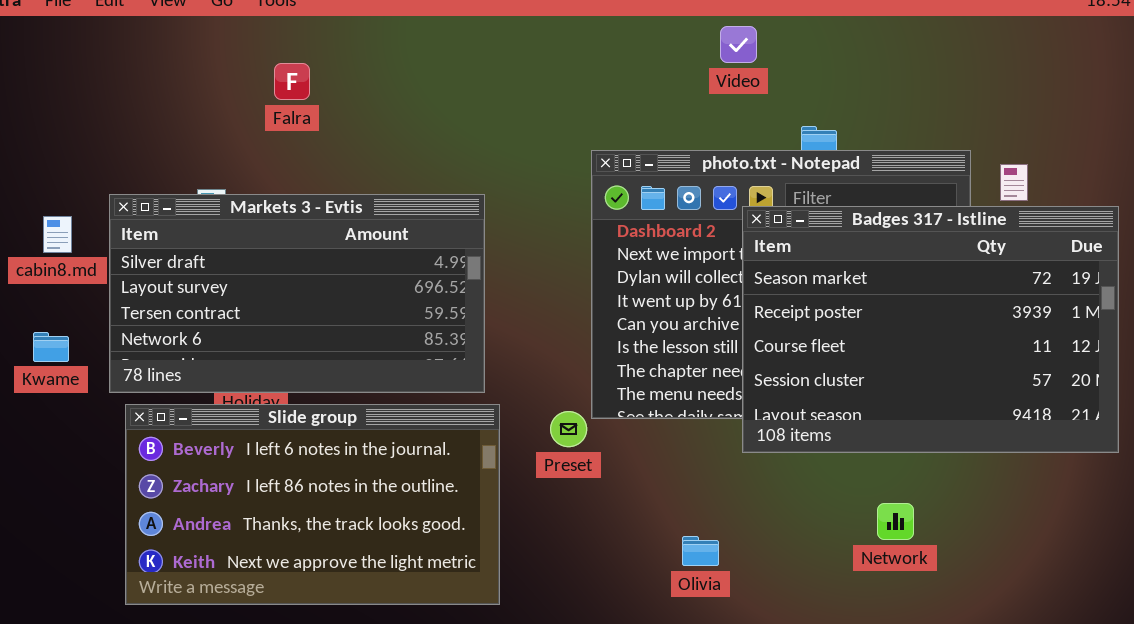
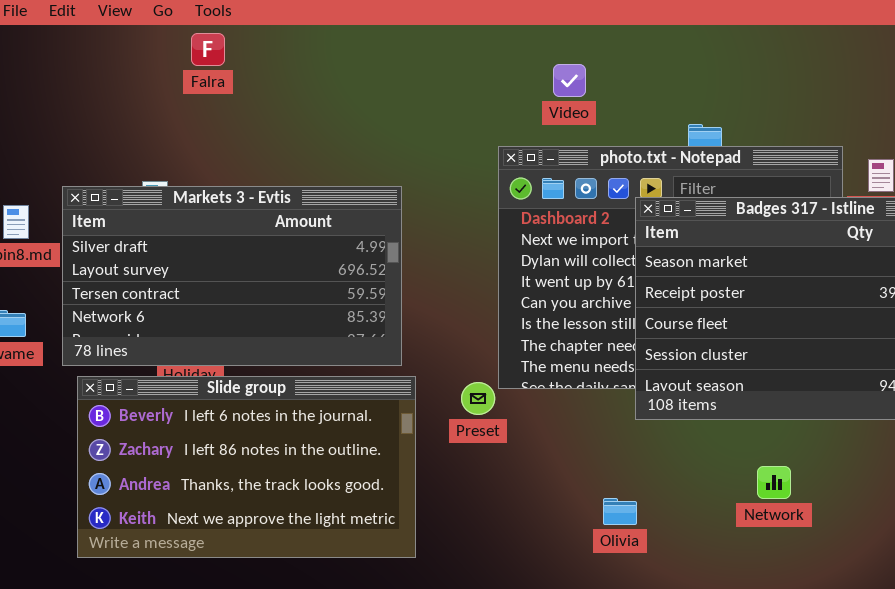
Video: [720,26,757,63] -> [553,64,586,97], moved
Falra: [274,63,310,100] -> [191,33,225,66], moved
Olivia: [682,536,719,566] -> [603,498,637,525], moved

